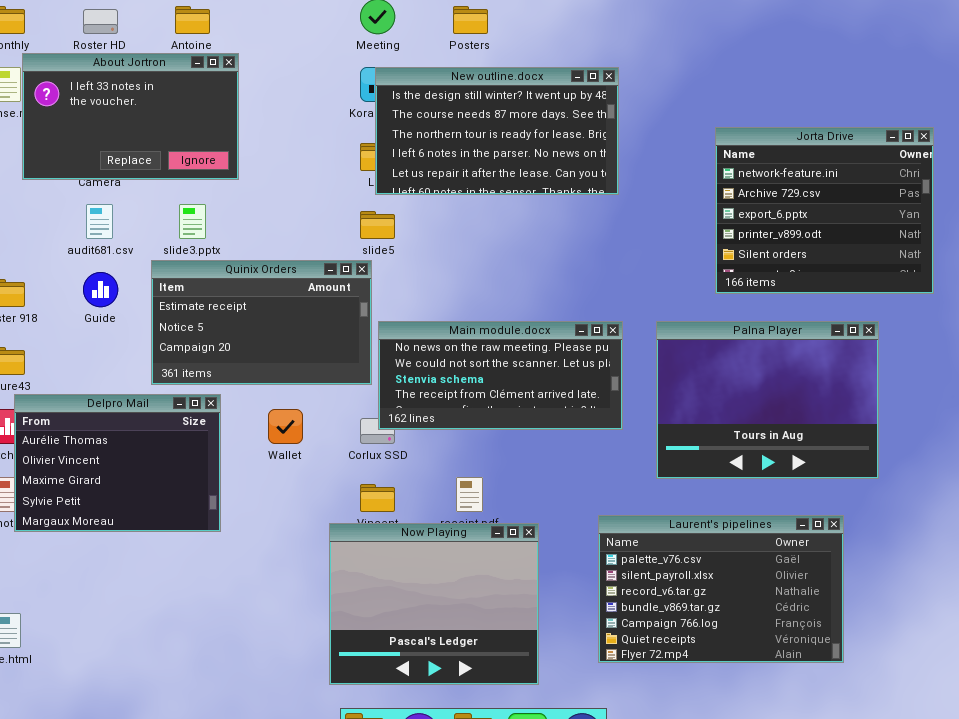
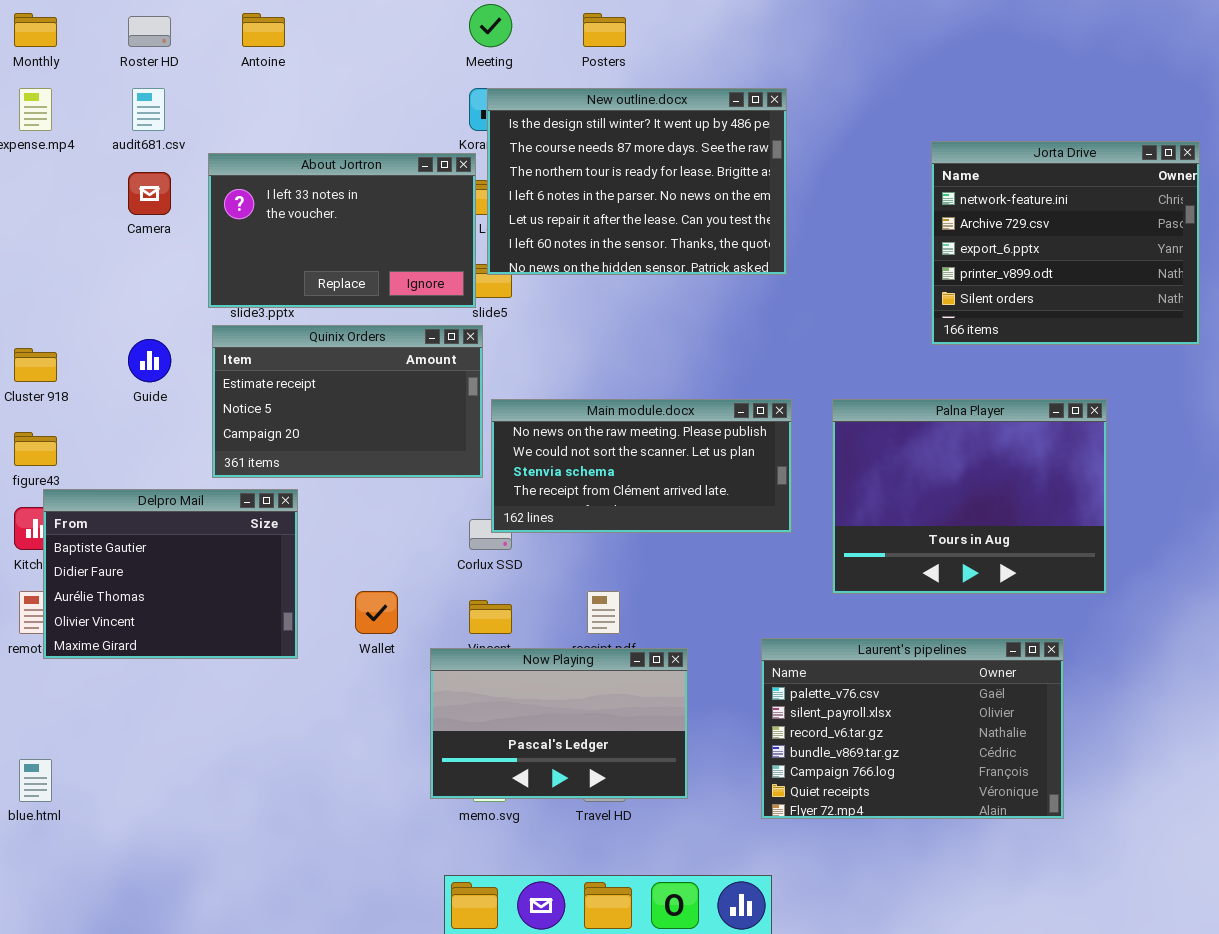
About Jortron: [22,53,239,180] -> [208,153,476,308], moved
New outline.docx: [375,67,619,195] -> [487,88,787,275], resized
Jorta Drive: [715,127,934,294] -> [931,141,1200,345], moved
audit681.csv: [86,204,113,239] -> [132,88,165,131], moved
Delpro Mail: [14,394,221,532] -> [43,489,298,659], scrolled up 2 rows
Wallet: [268,409,303,444] -> [355,591,398,634], moved
Now Playing: [329,523,539,685] -> [430,648,688,799], resized

